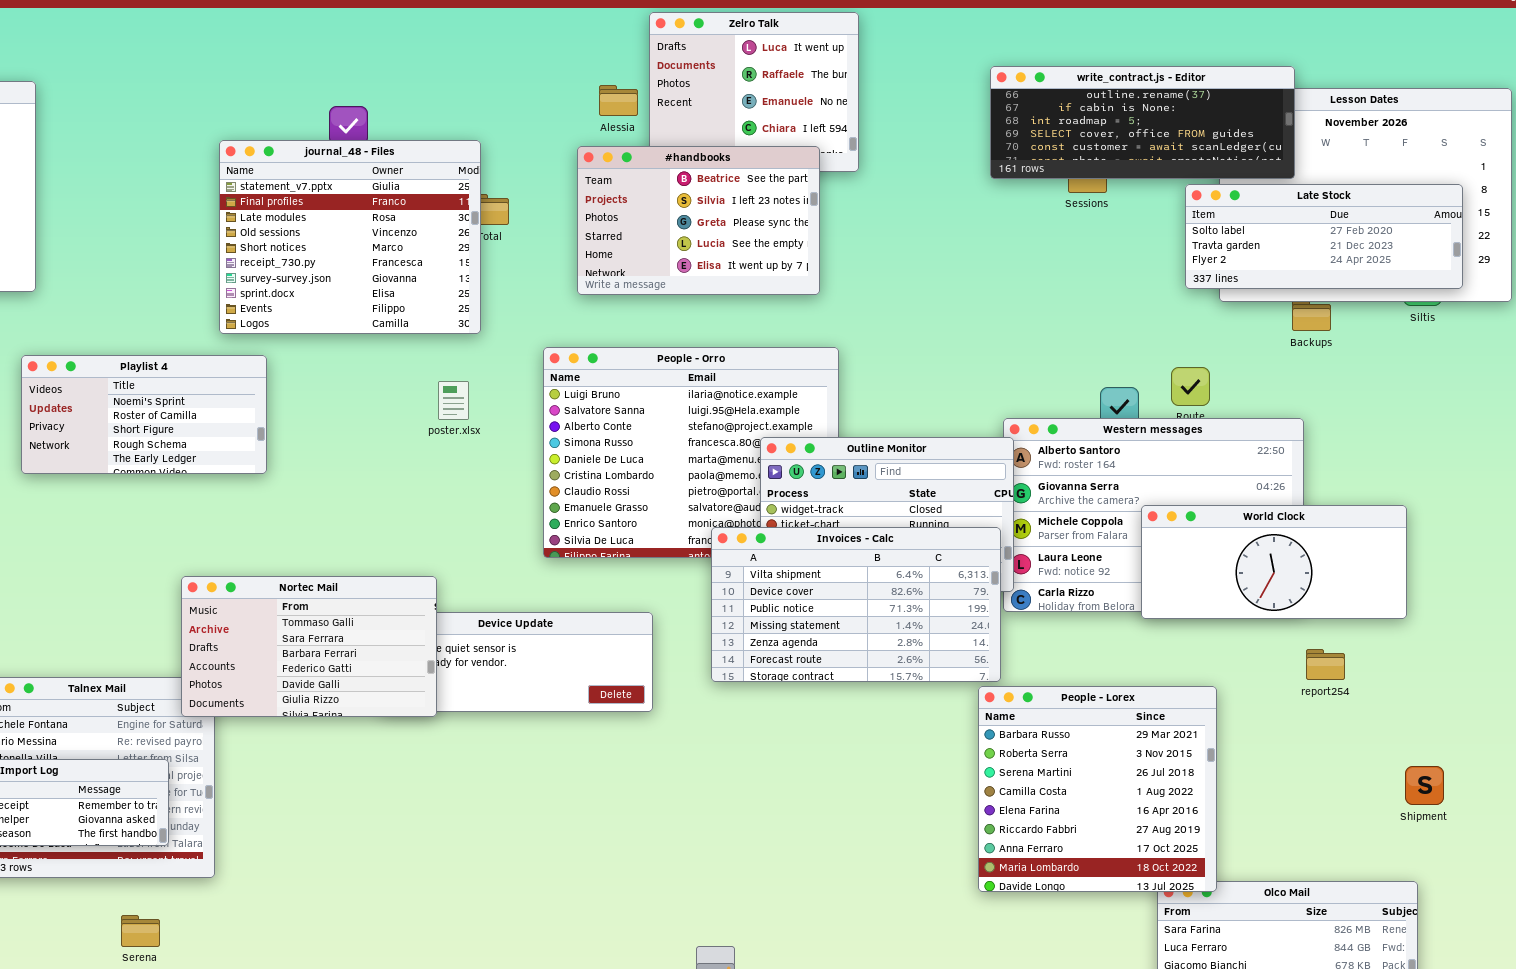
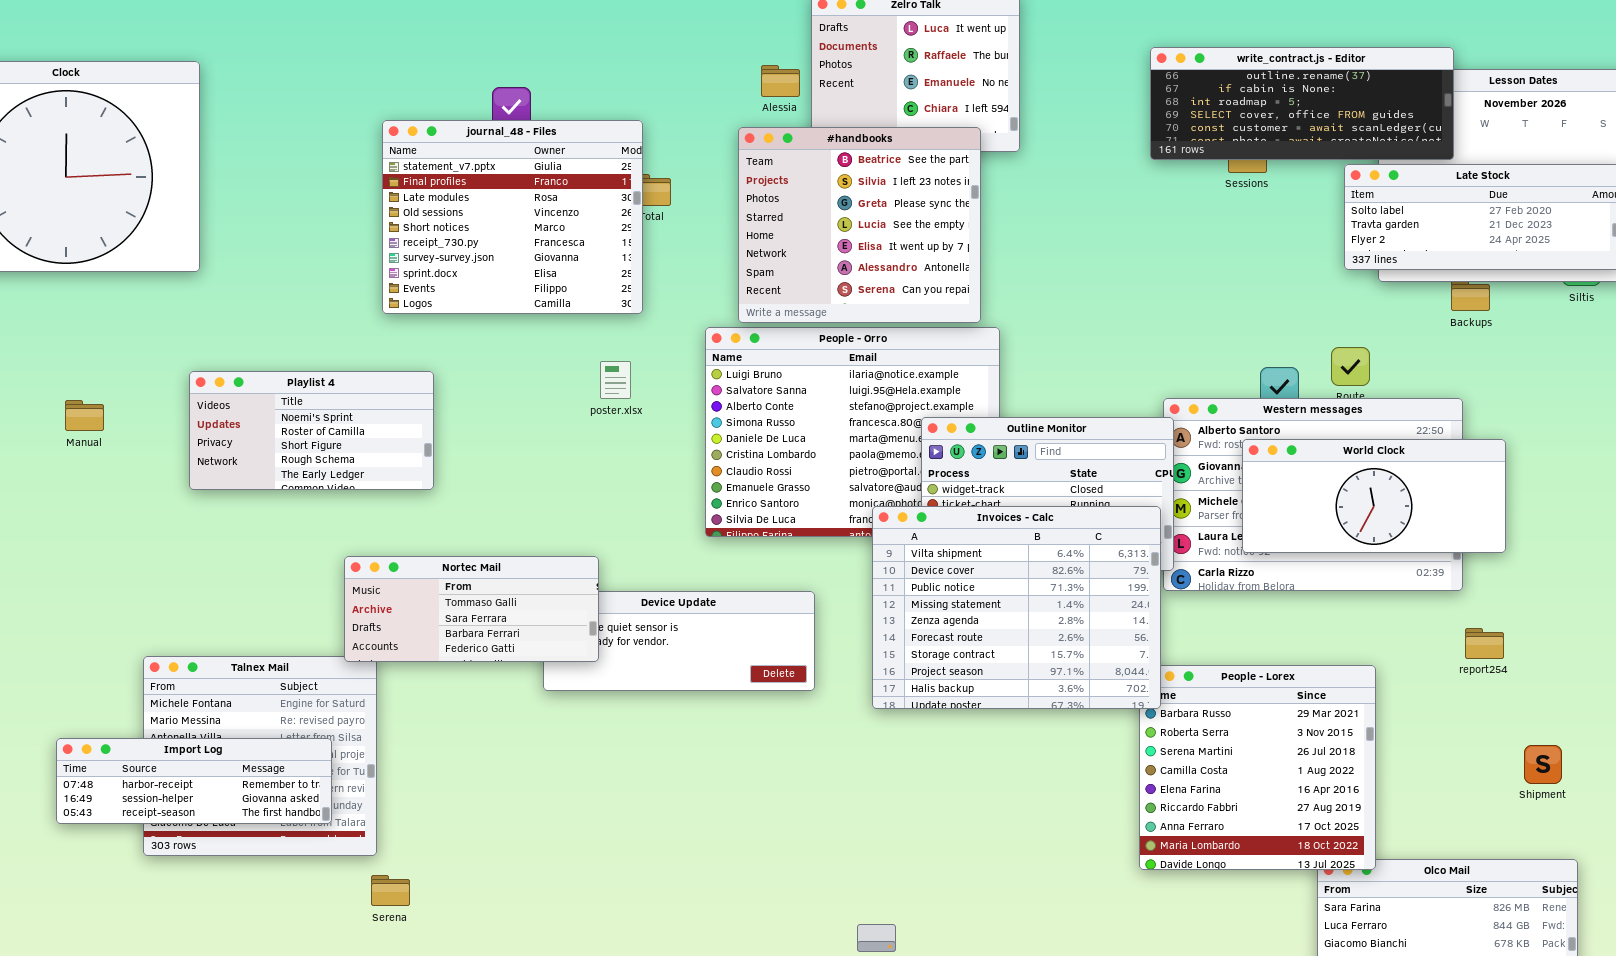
#handbooks: [577,146,820,295] -> [738,127,981,323], resized
Playlist 4: [21,355,267,474] -> [189,371,434,490], moved
World Clock: [1141,505,1407,619] -> [1242,439,1506,553], moved
Invoices - Calc: [711,527,1001,682] -> [872,506,1161,709], resized
Nortec Mail: [181,576,437,717] -> [344,556,599,662], resized
Shipment: [1405,766,1444,805] -> [1524,745,1562,784], moved
Serena: [121,915,160,947] -> [371,875,410,906], moved

